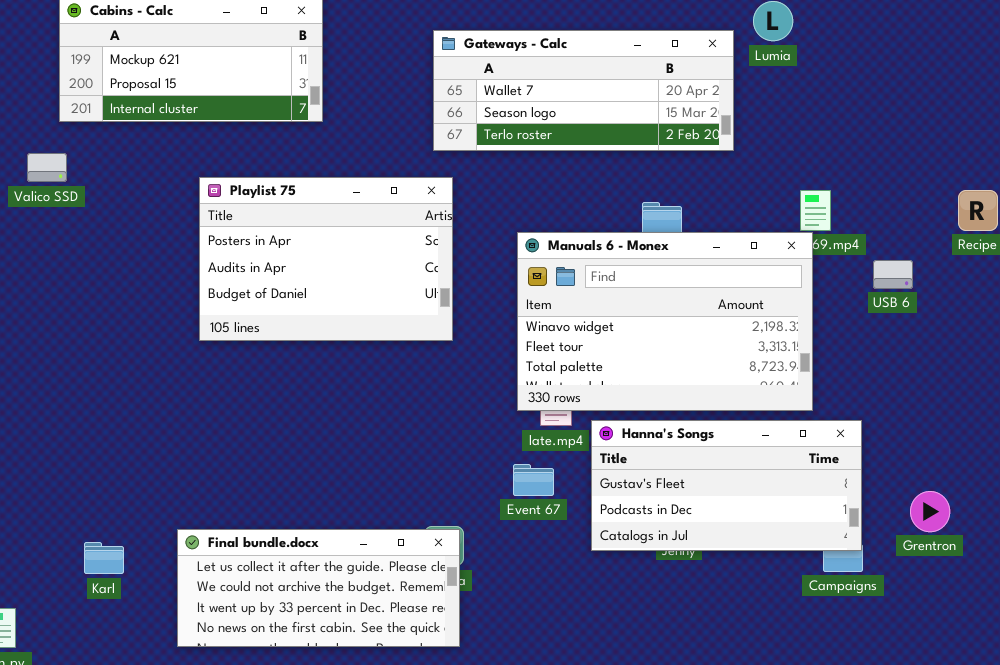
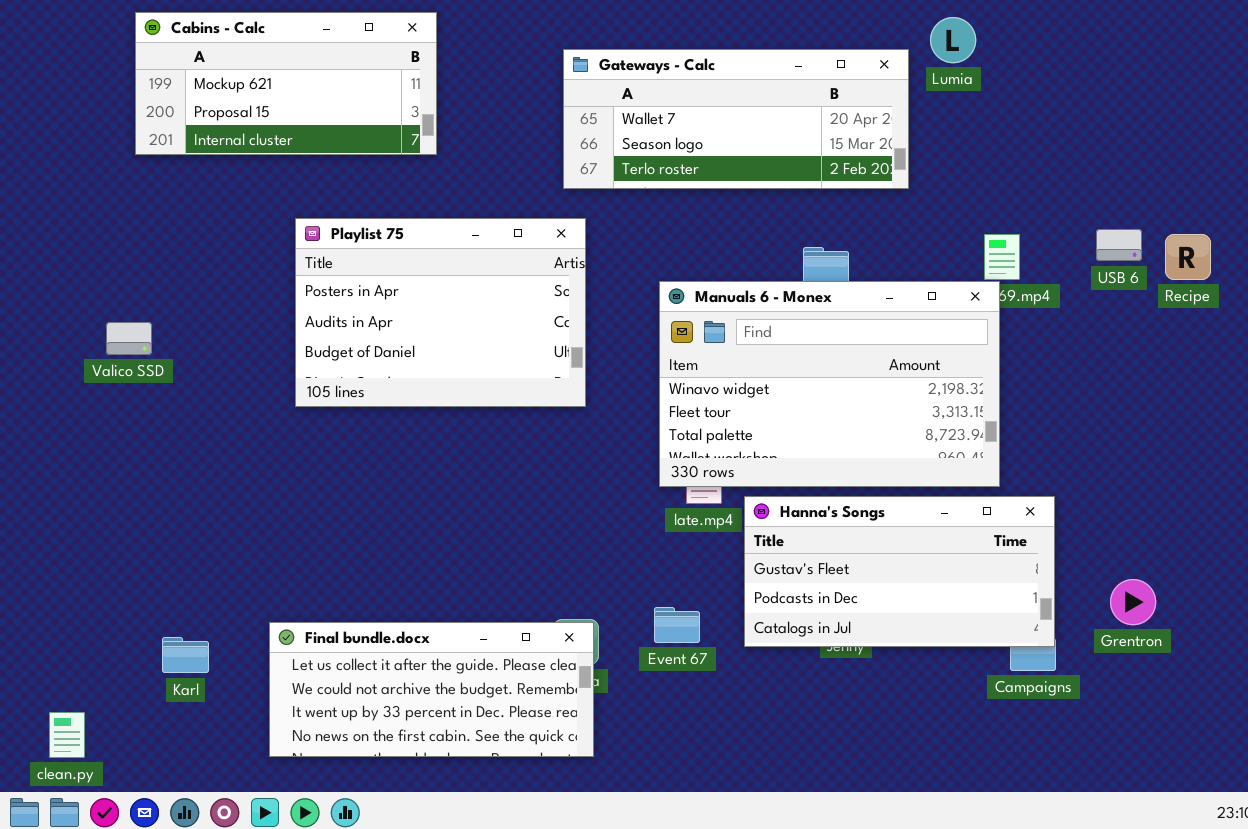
Valico SSD: [27,153,67,182] -> [106,322,152,355], moved
USB 6: [873,260,913,289] -> [1096,229,1142,261], moved
Event 67: [513,464,554,496] -> [654,607,700,643], moved

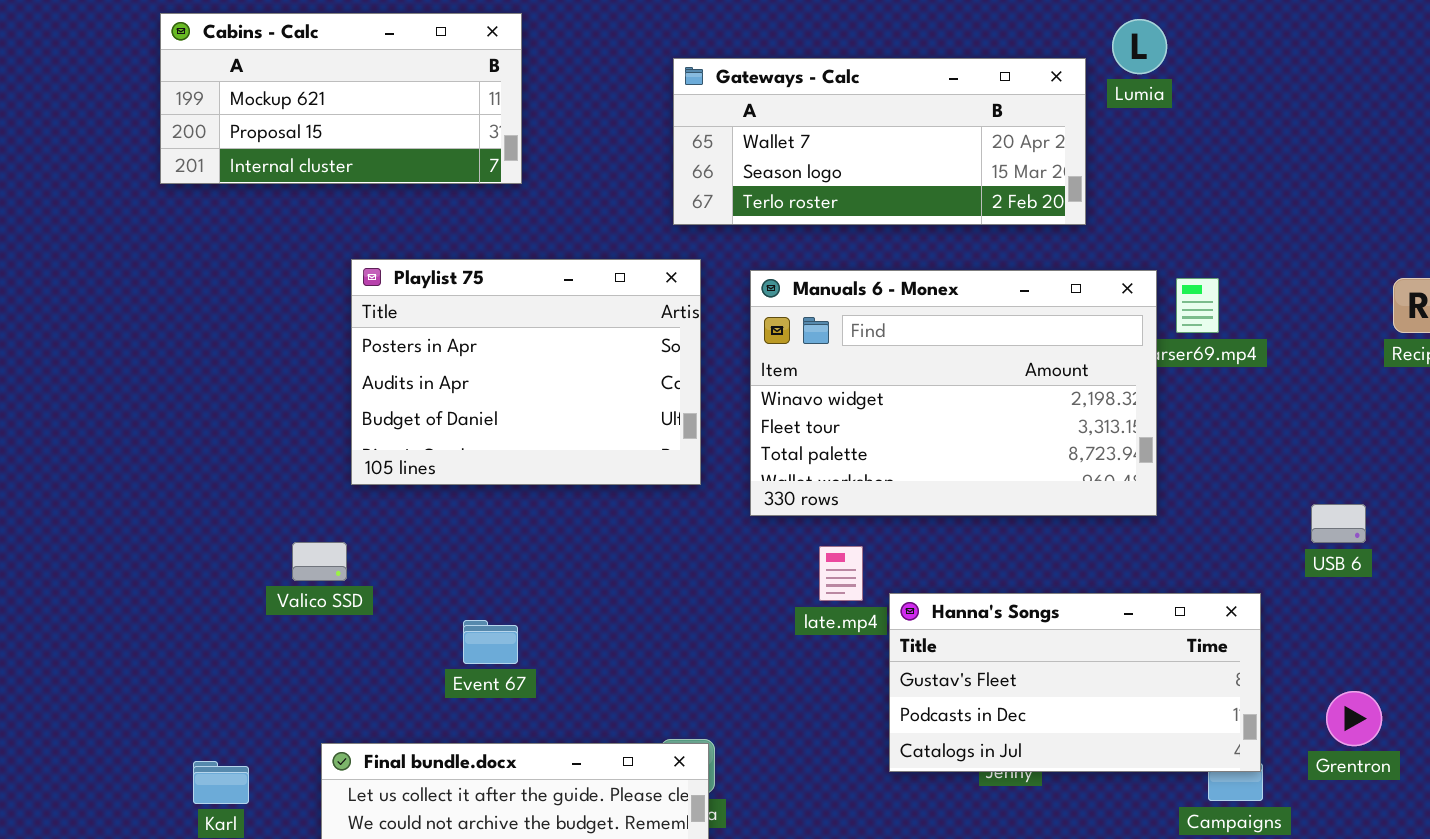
USB 6: [1096,229,1142,261] -> [1311,504,1366,543], moved
Manuals 6 - Monex: [659,281,1000,487] -> [750,270,1157,516], moved
Valico SSD: [106,322,152,355] -> [292,542,347,581], moved
Event 67: [654,607,700,643] -> [463,620,518,664], moved

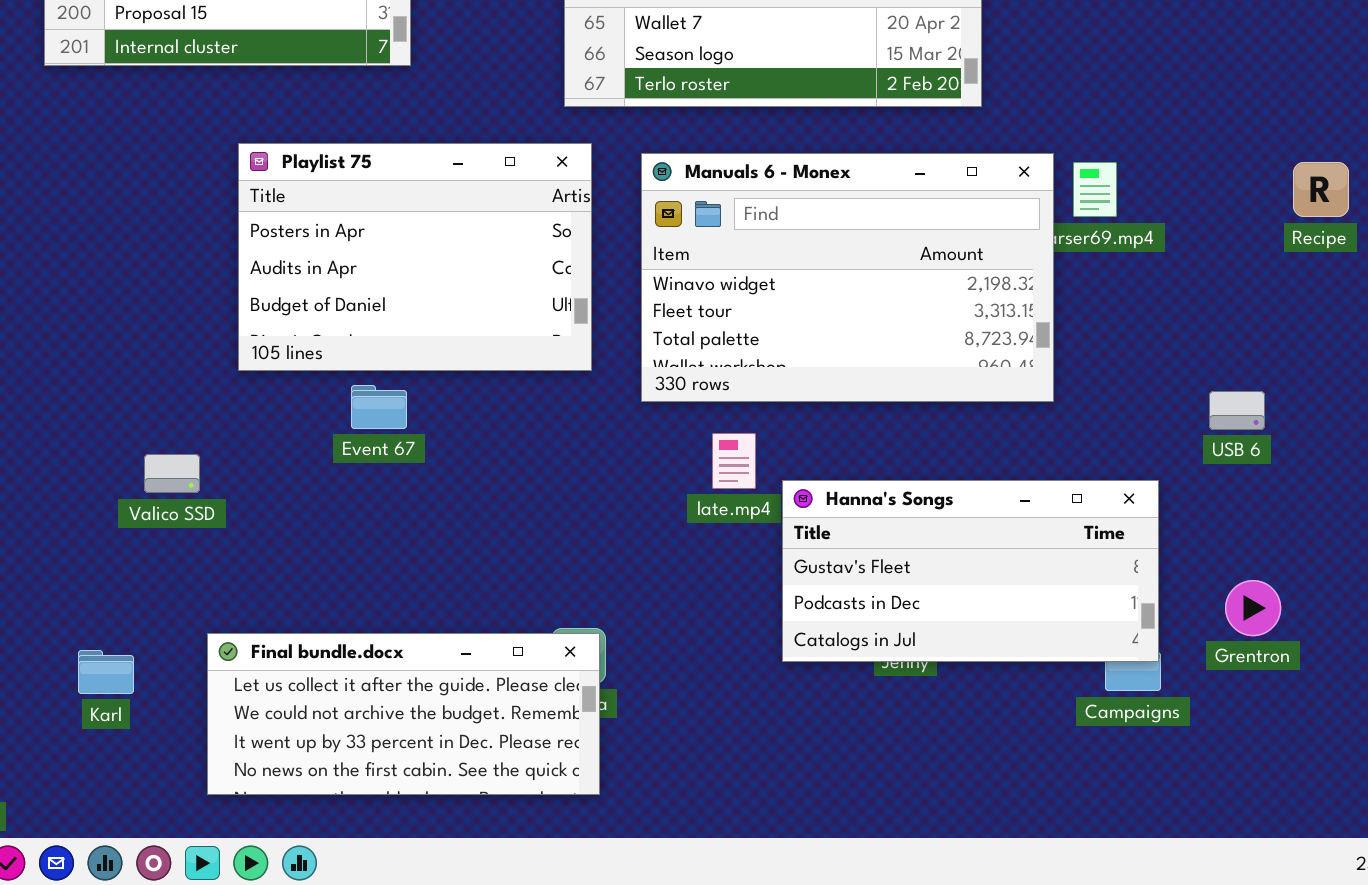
Valico SSD: [292,542,347,581] -> [144,454,200,493], moved
Event 67: [463,620,518,664] -> [351,385,407,429], moved

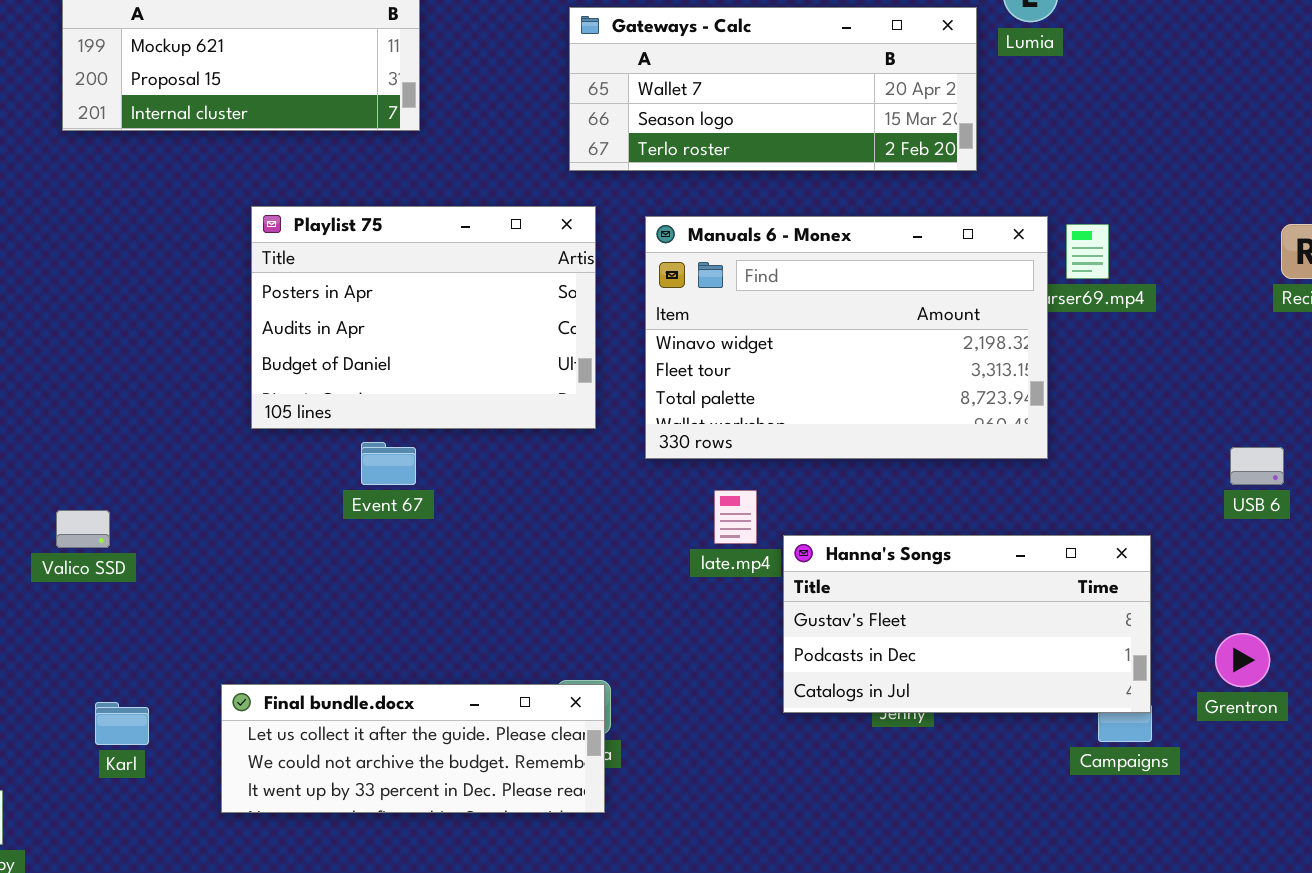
USB 6: [1209,391,1265,430] -> [1230,447,1284,485], moved
Valico SSD: [144,454,200,493] -> [56,510,110,548], moved
Final bundle.docx: [207,633,600,795] -> [221,684,605,813], resized

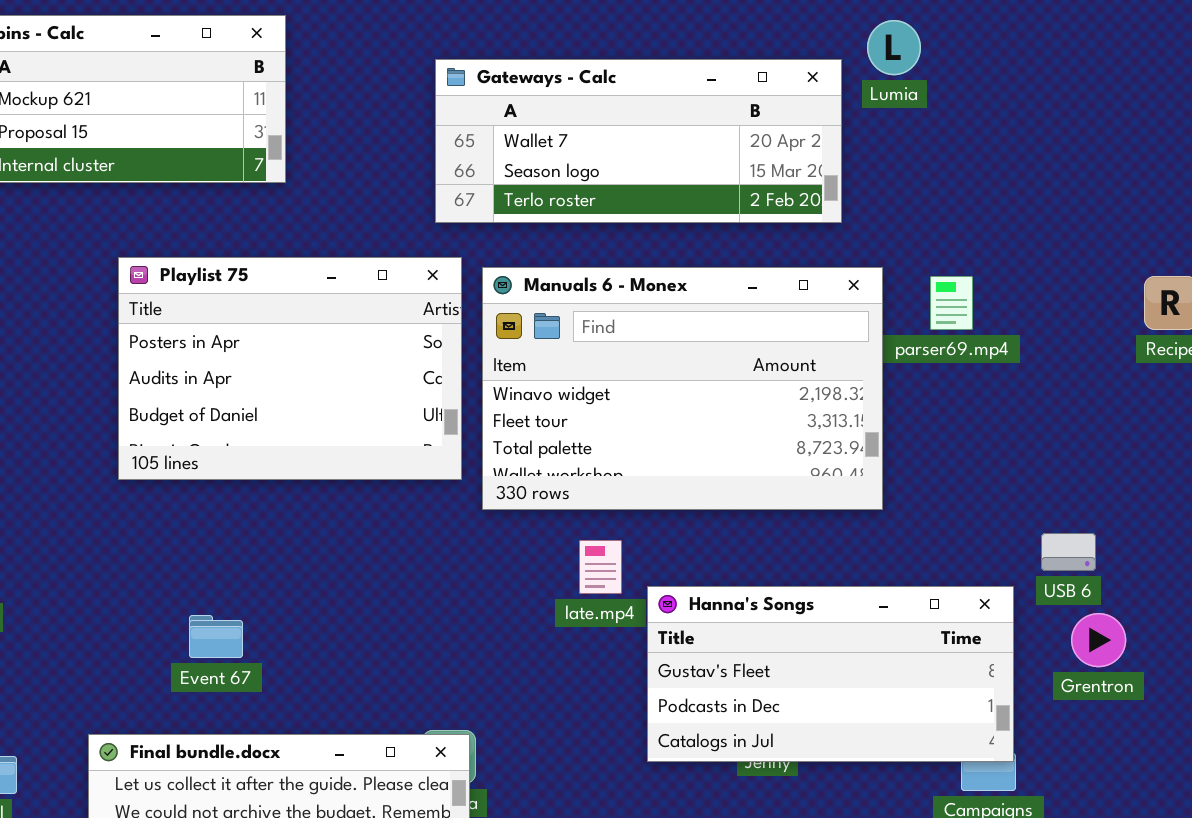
Manuals 6 - Monex: [645,216,1048,459] -> [482,267,883,510], moved
Event 67: [361,442,416,485] -> [189,615,243,658], moved
USB 6: [1230,447,1284,485] -> [1041,533,1096,571], moved
Grentron: [1215,633,1270,687] -> [1071,613,1126,667], moved

